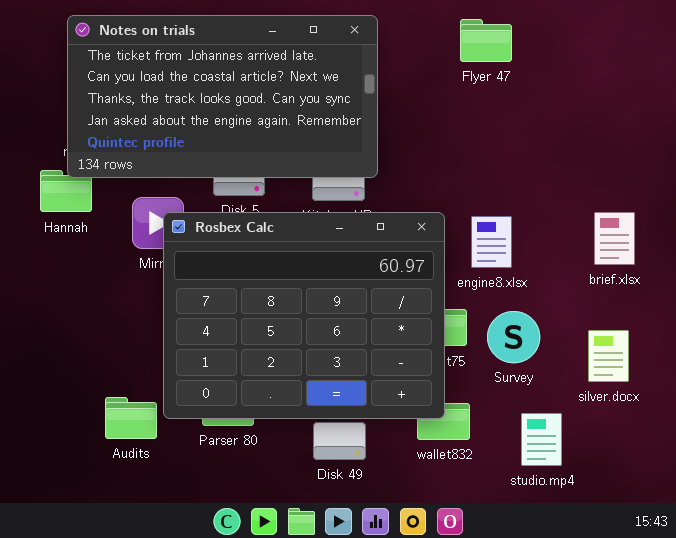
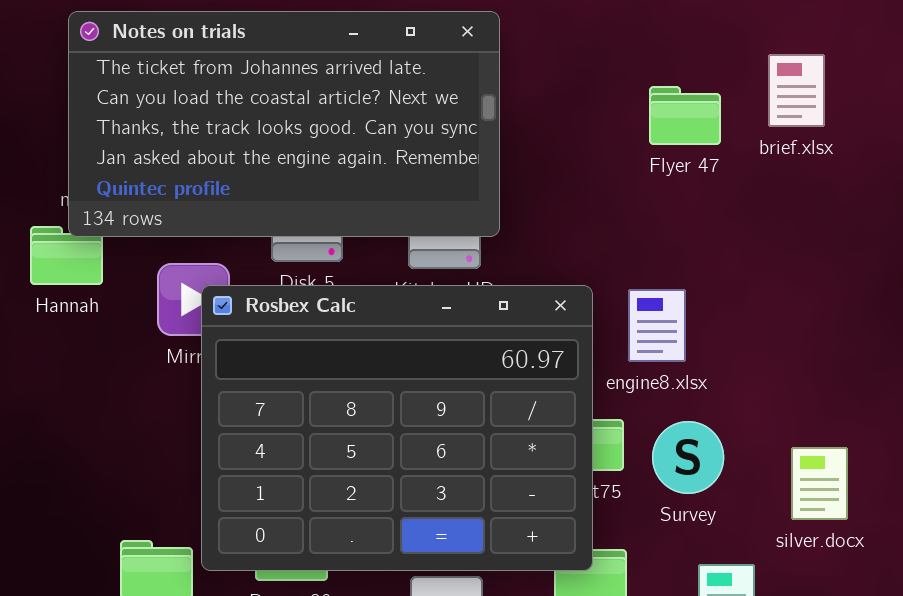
Flyer 47: [460,19,512,62] -> [649,86,721,145], moved
brief.xlsx: [594,212,635,265] -> [768,54,825,127], moved

